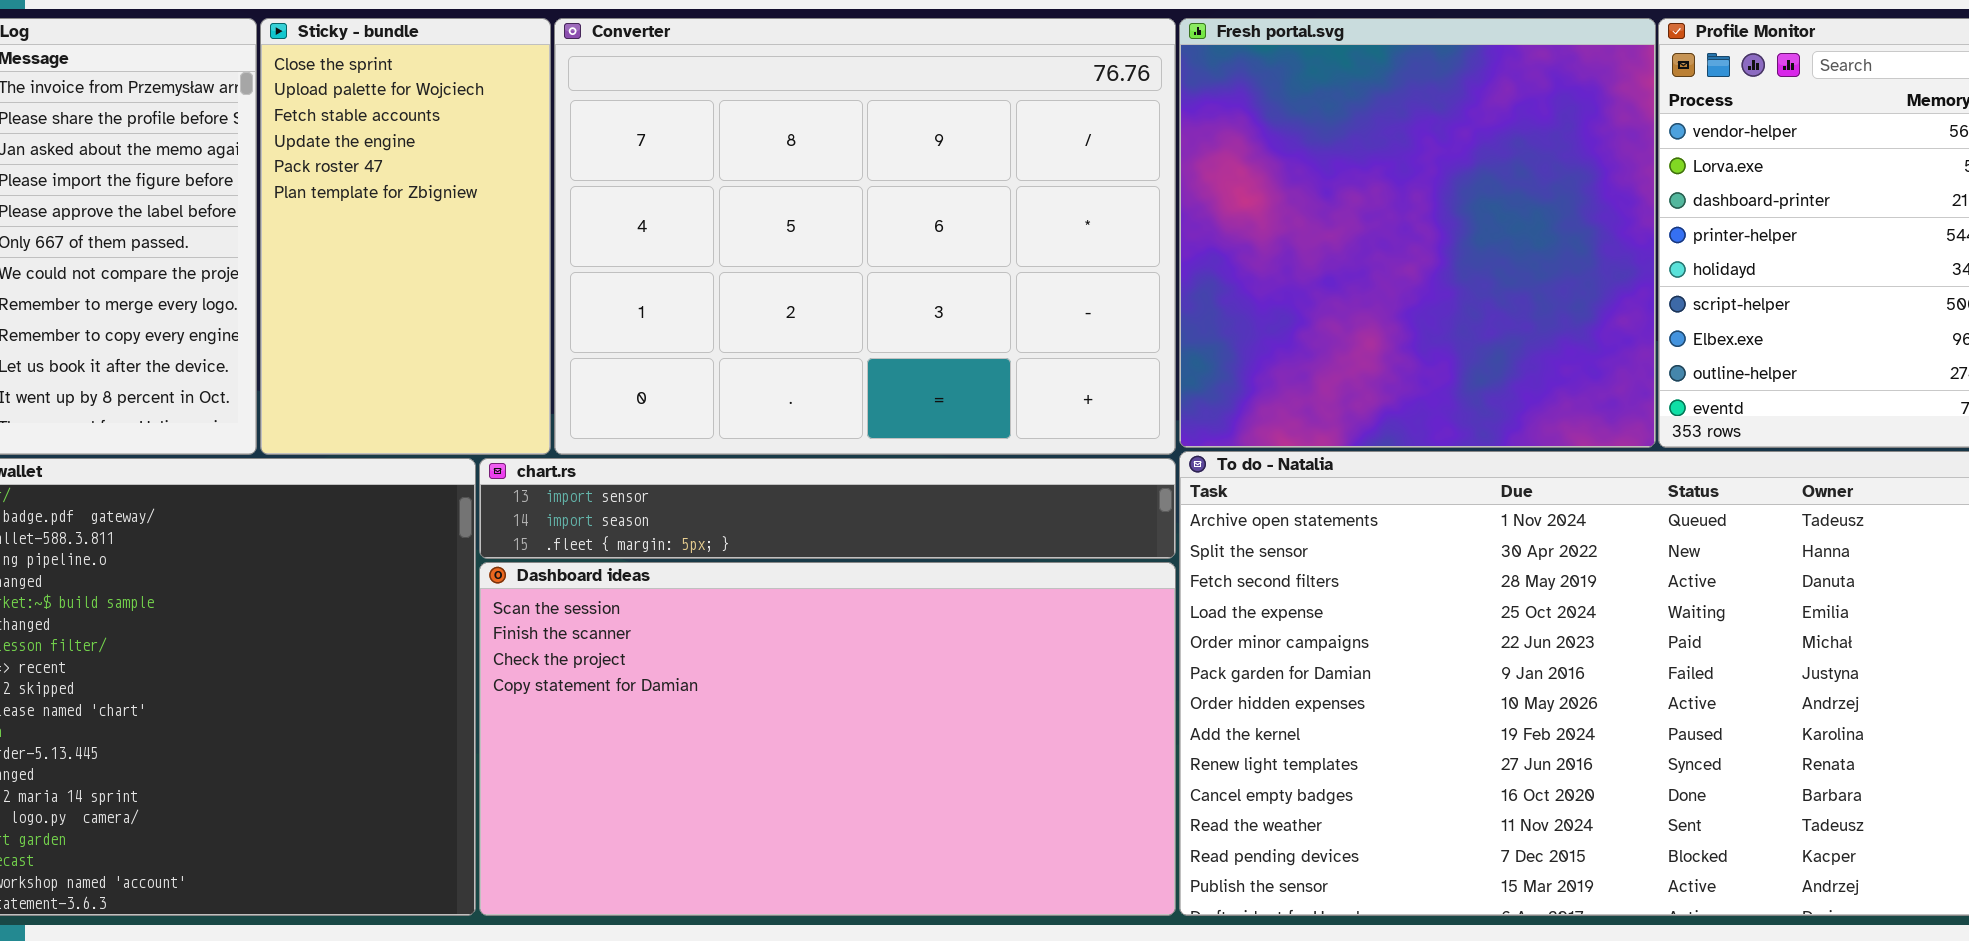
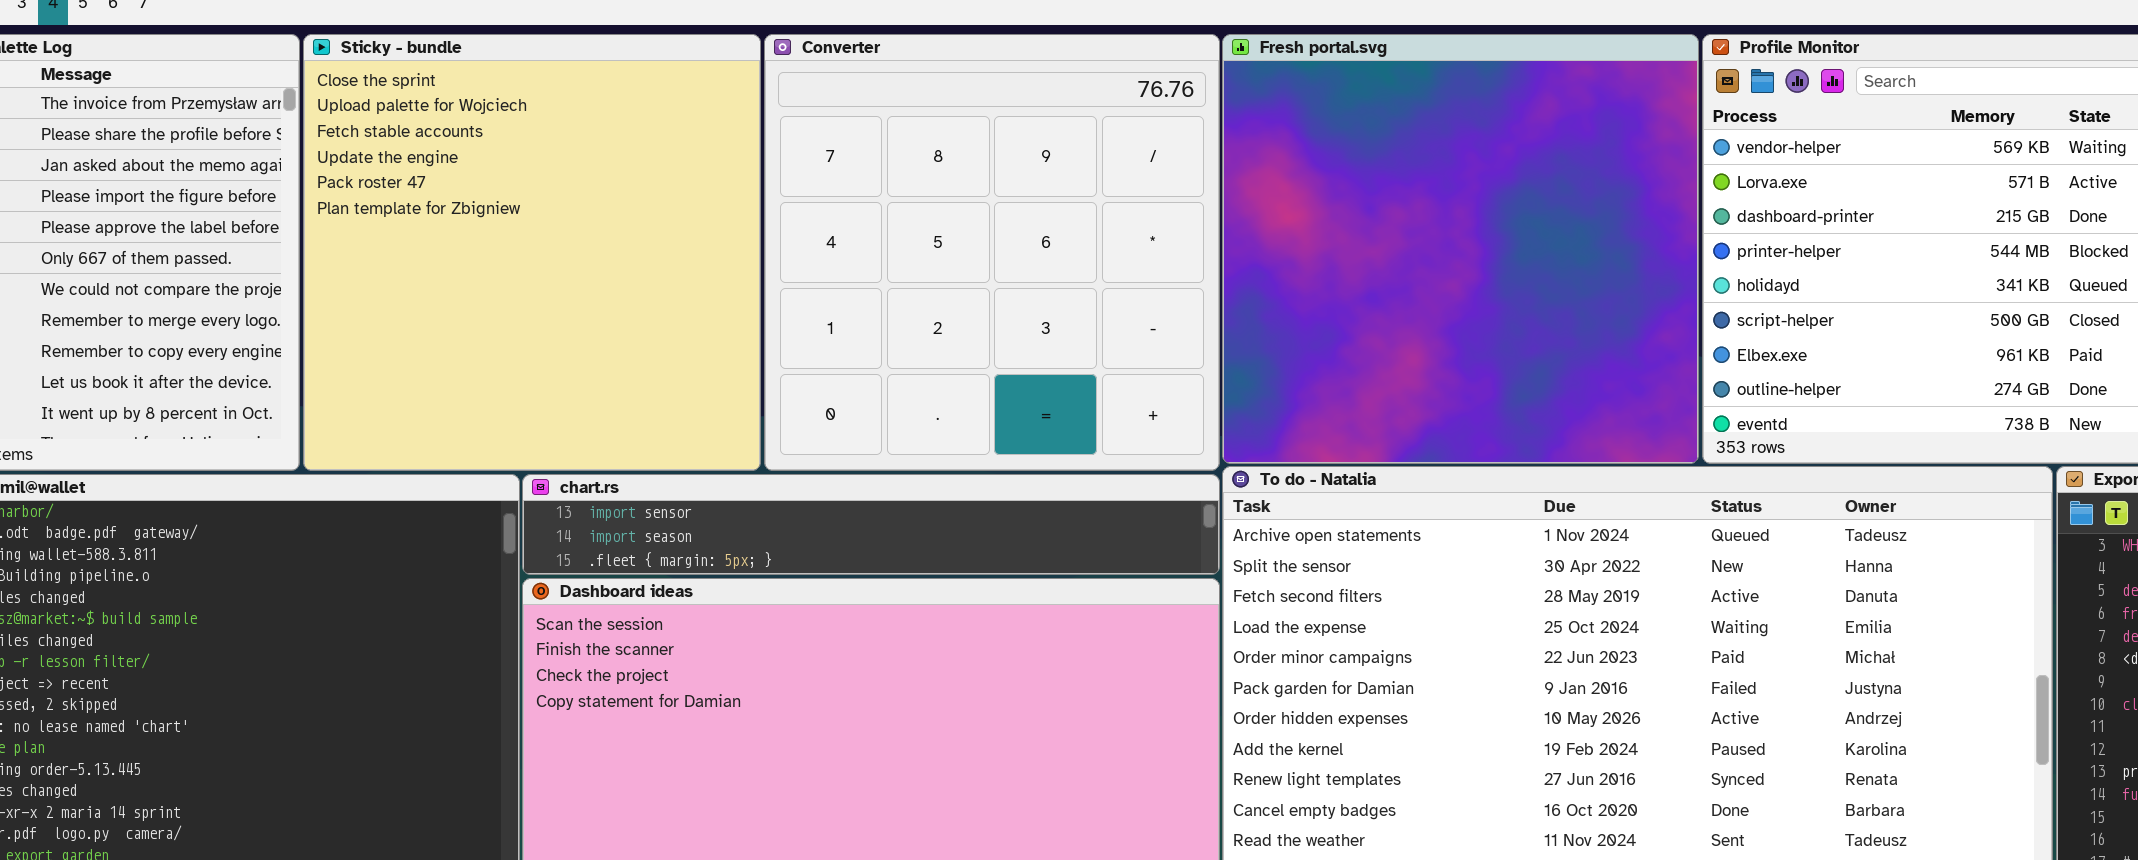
Sticky - bundle: [260,18,551,455] -> [303,34,761,471], resized
Converter: [554,18,1176,455] -> [764,34,1220,471], resized

